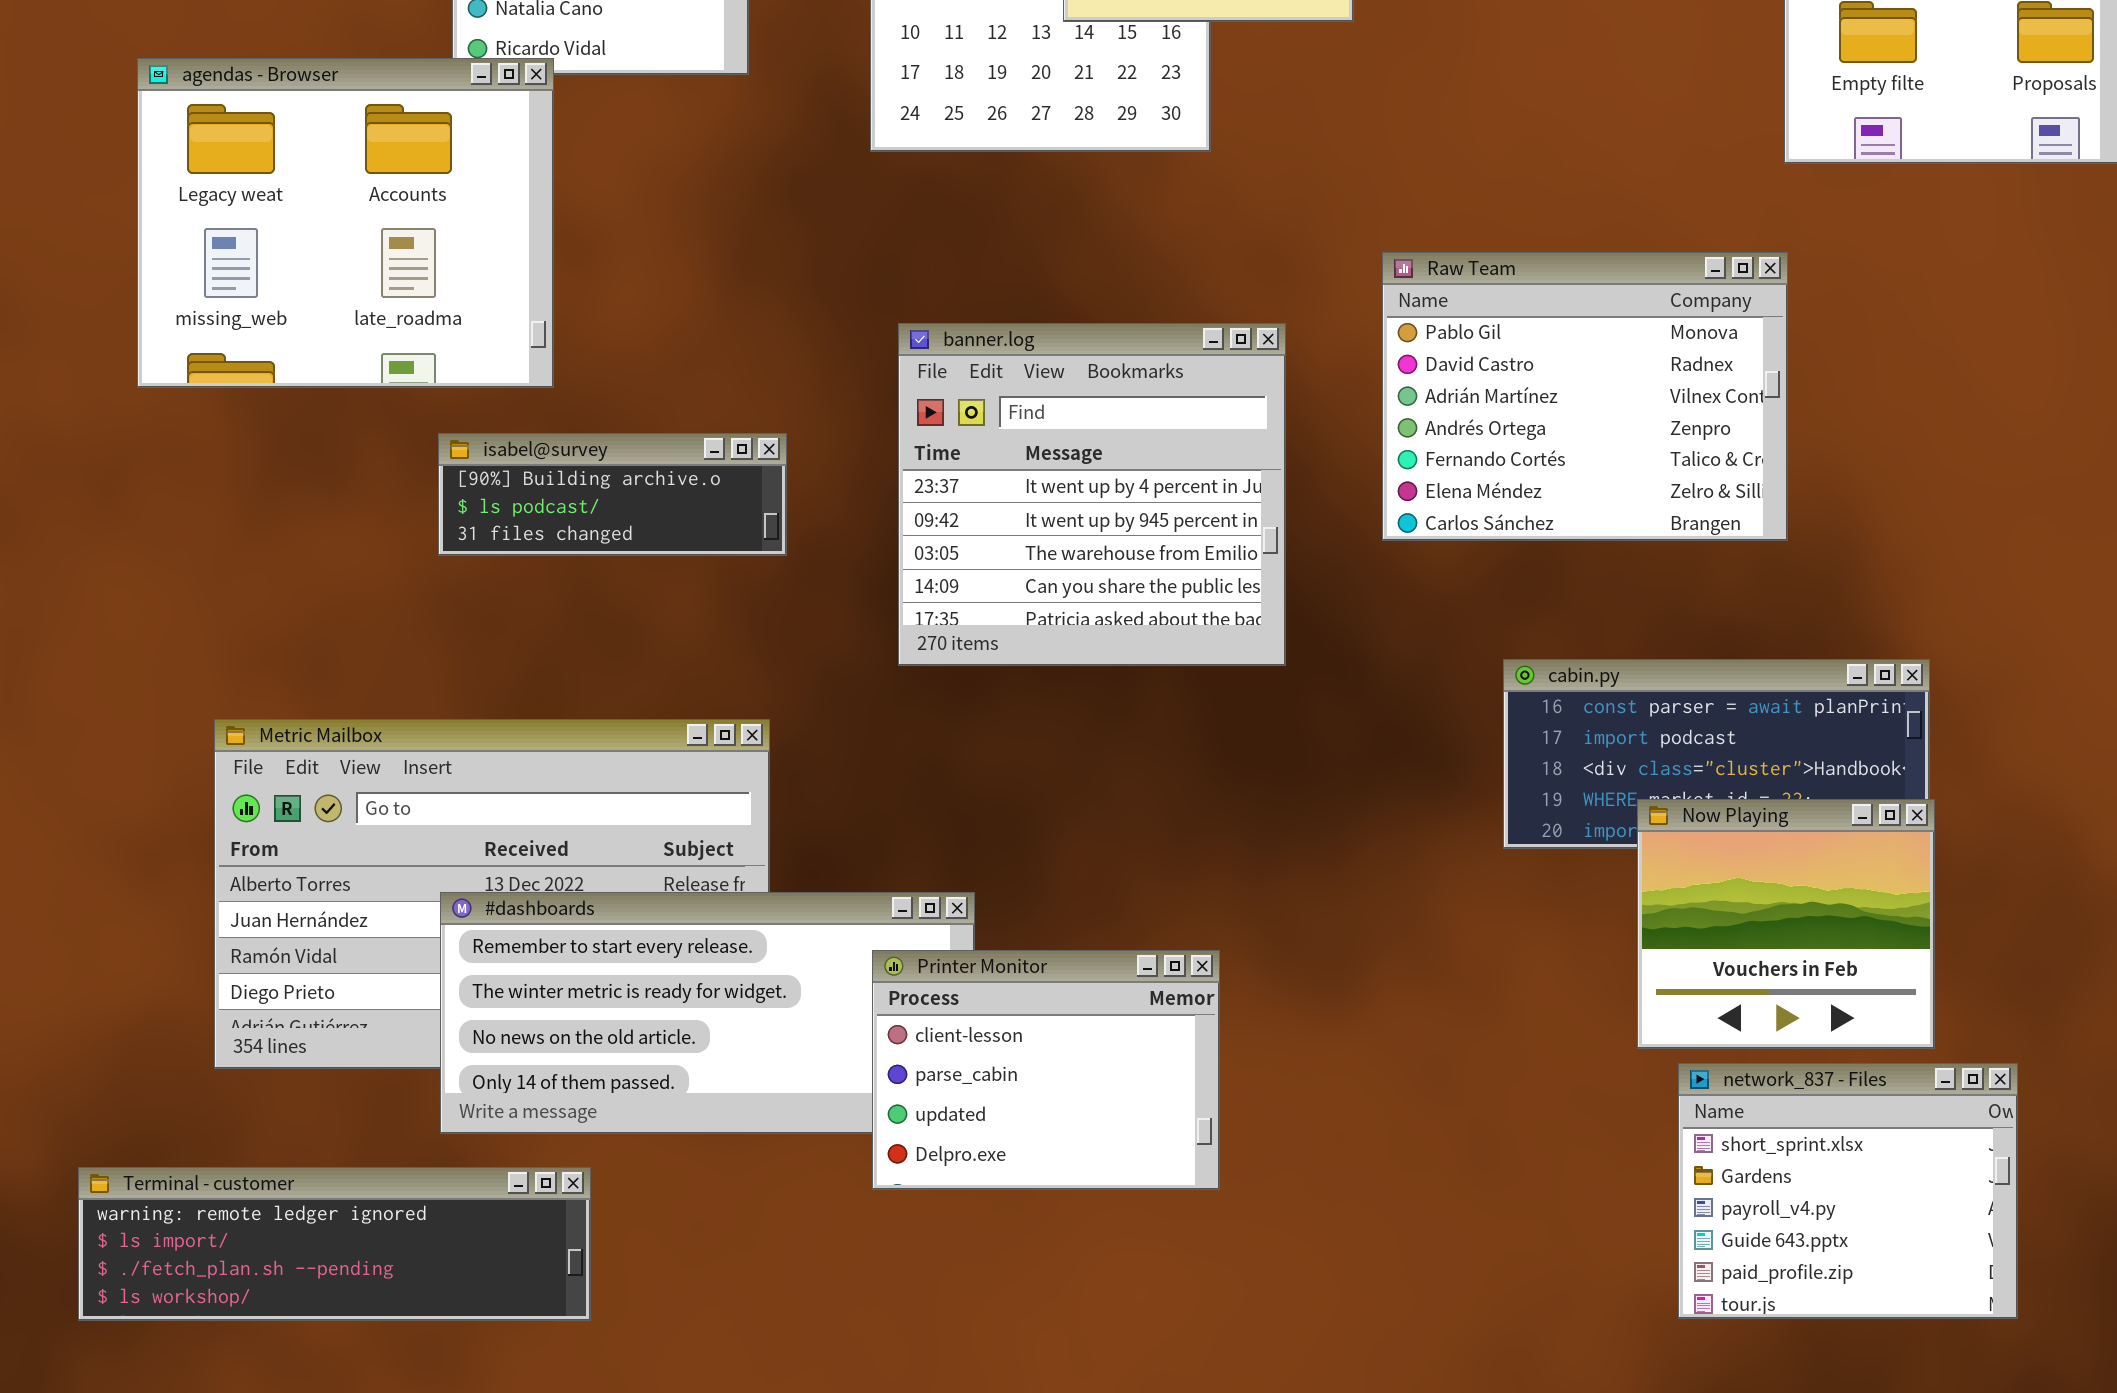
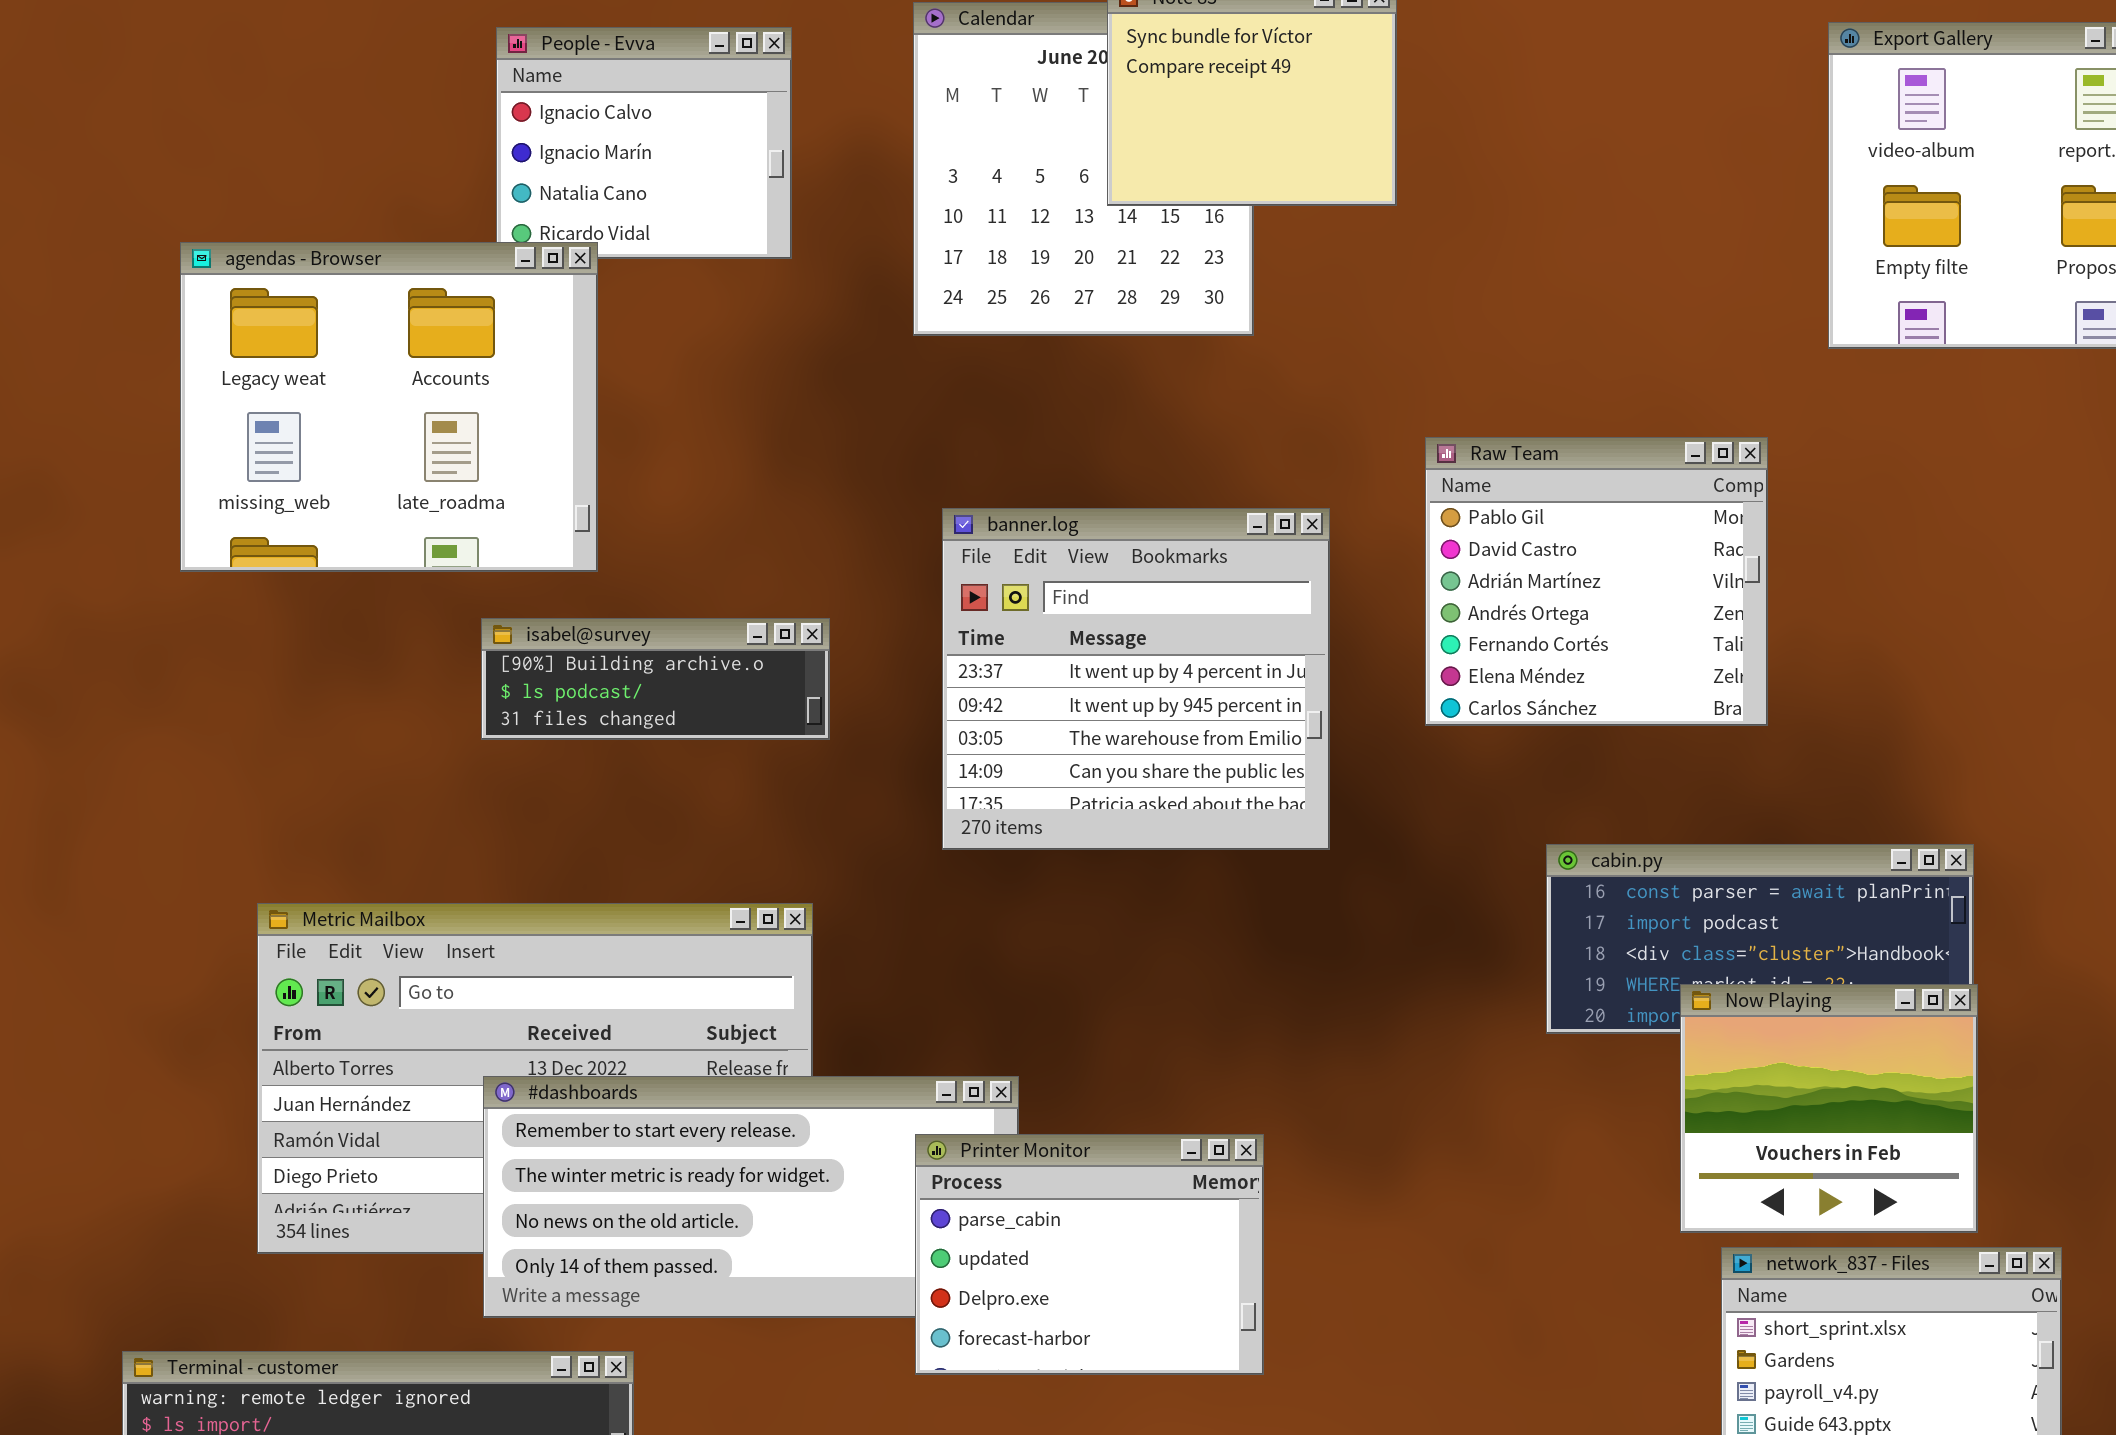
Raw Team: [1382,252,1788,541] -> [1425,437,1768,726], resized
Printer Monitor: [872,950,1220,1190] -> [915,1134,1264,1375], scrolled down 1 row

